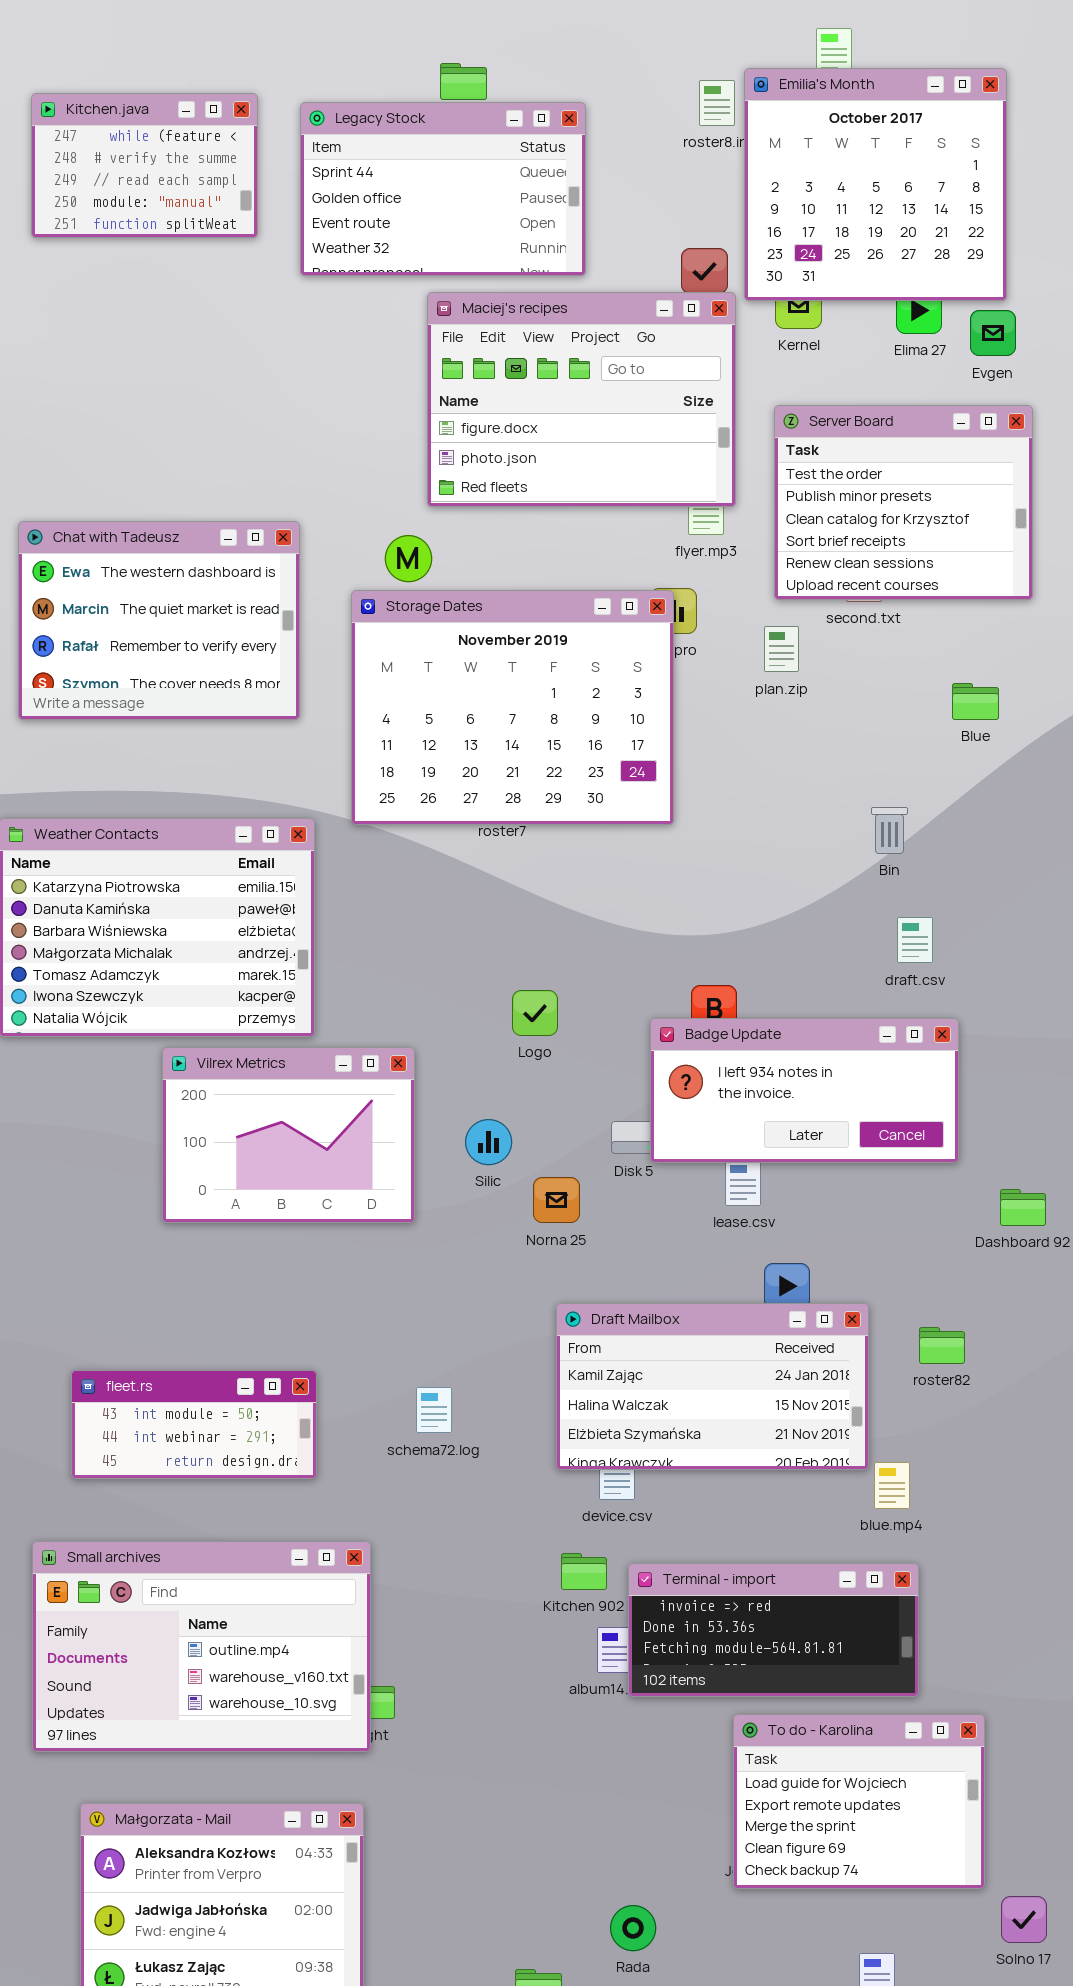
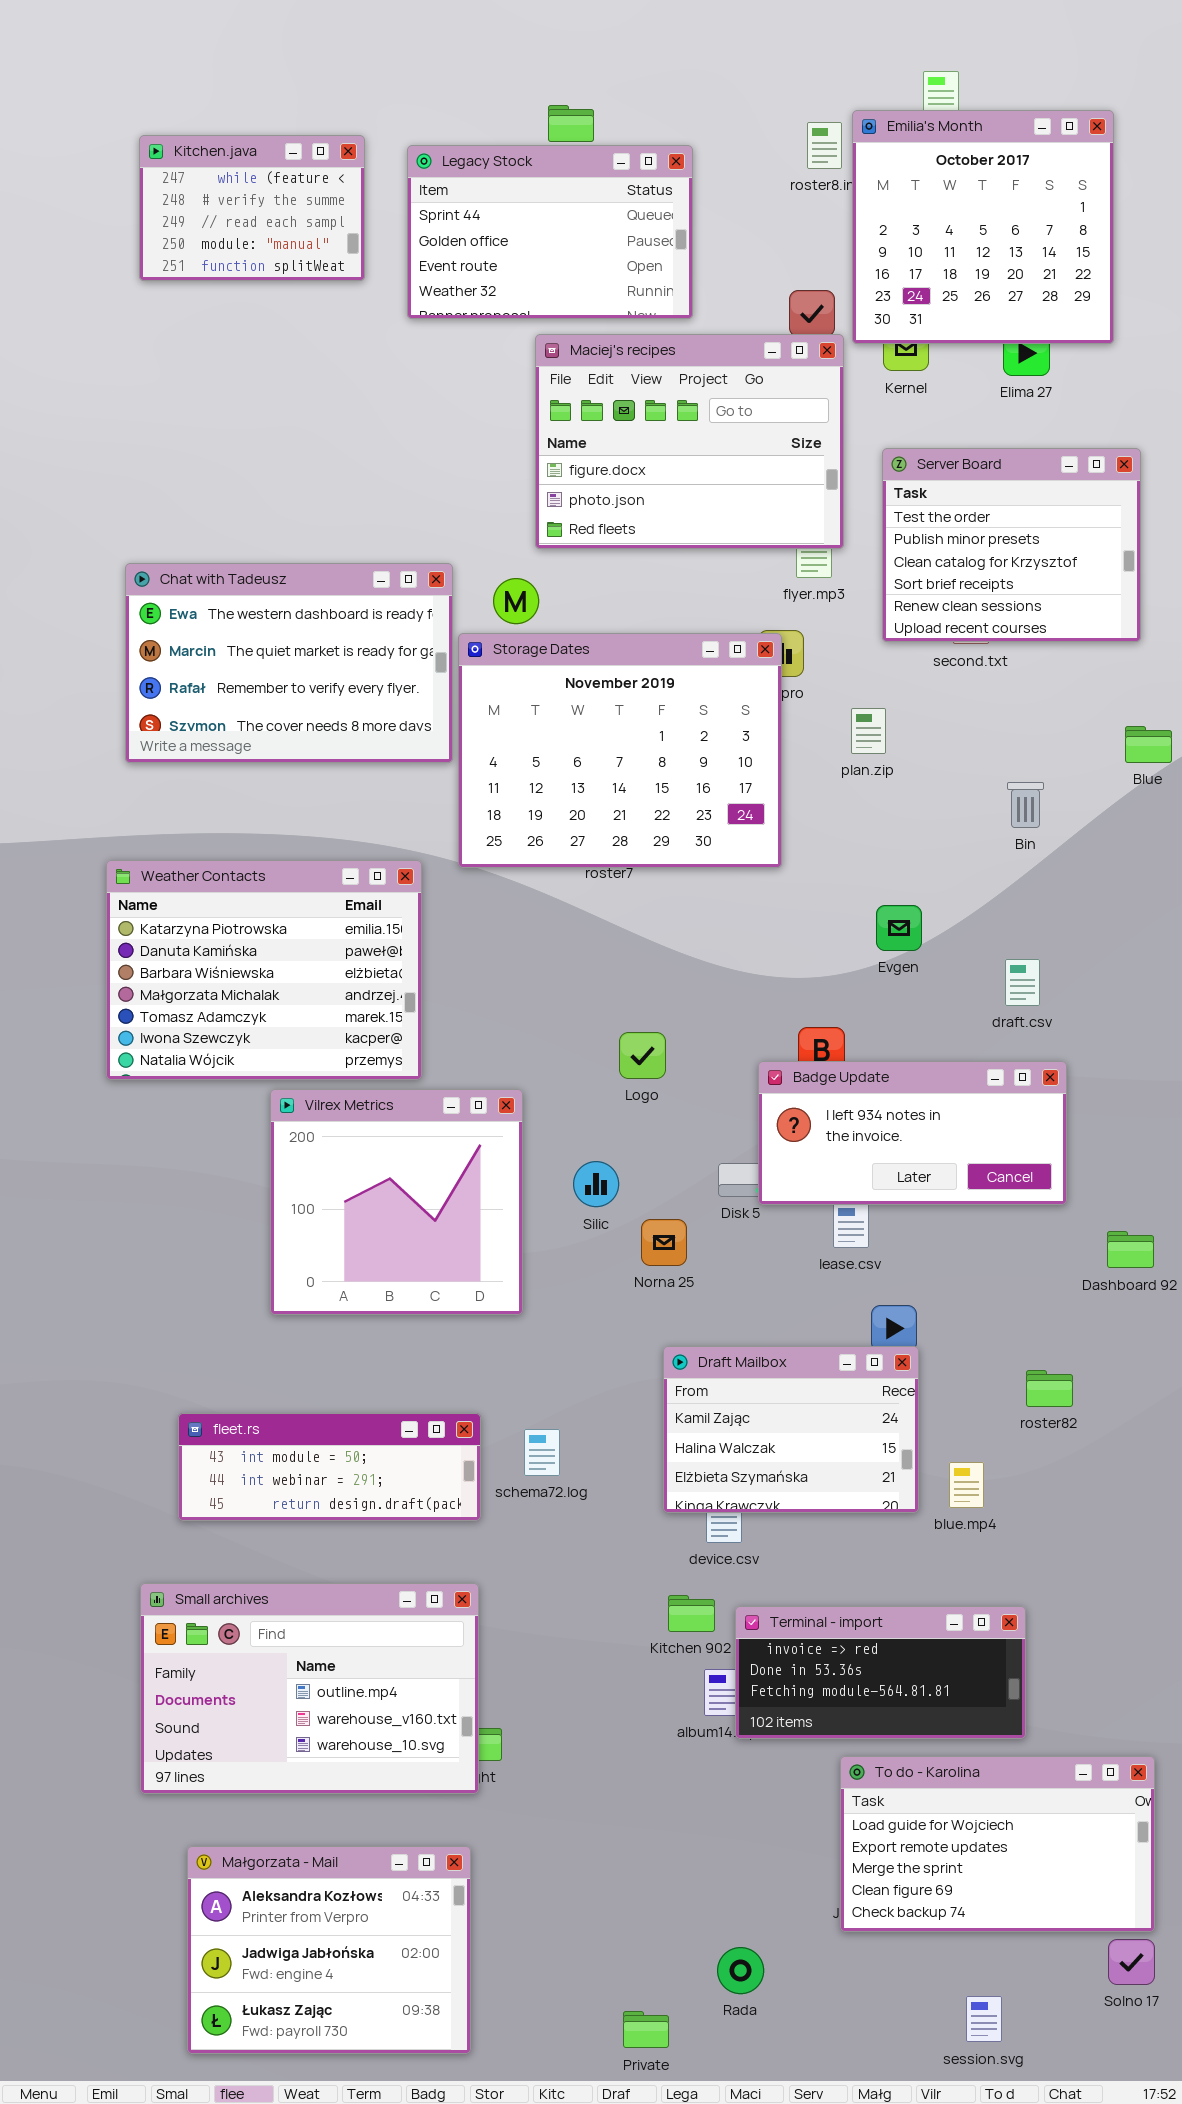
Evgen: [970,310,1016,356] -> [876,905,922,951], moved
Chat with Tadeusz: [18,521,300,720] -> [125,563,453,763], resized
plan.zip: [764,626,799,672] -> [851,708,886,754], moved
Blue: [952,683,999,720] -> [1125,726,1172,763], moved
Bin: [871,807,908,854] -> [1007,782,1044,828], moved
Vilrex Metrics: [162,1047,415,1223] -> [270,1089,523,1315], resized
Draft Mailbox: [556,1303,869,1470] -> [663,1346,919,1513], resized
fleet.rs: [71,1370,317,1479] -> [178,1413,481,1521], resized
blue.mp4: [874,1462,910,1509] -> [949,1462,984,1508], moved
To do - Karolina: [733,1714,985,1889] -> [840,1756,1155,1932], resized

